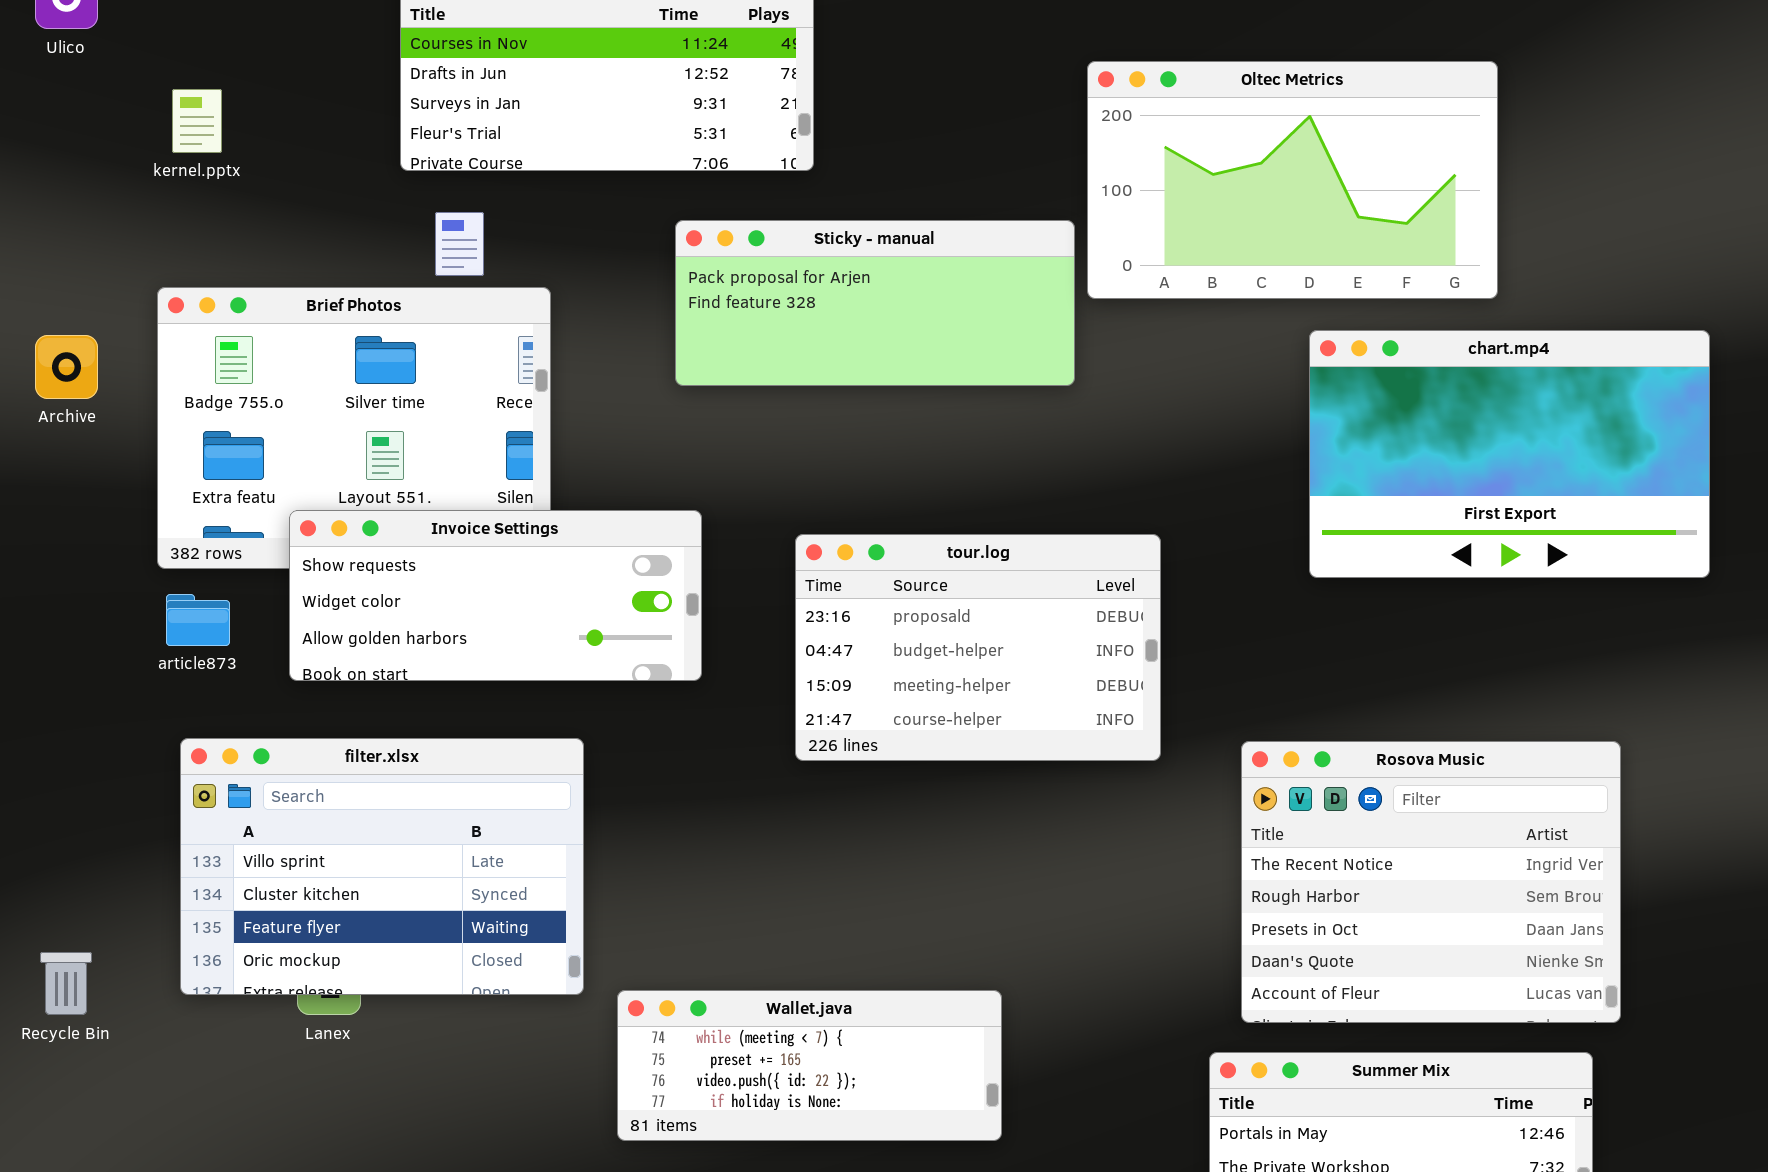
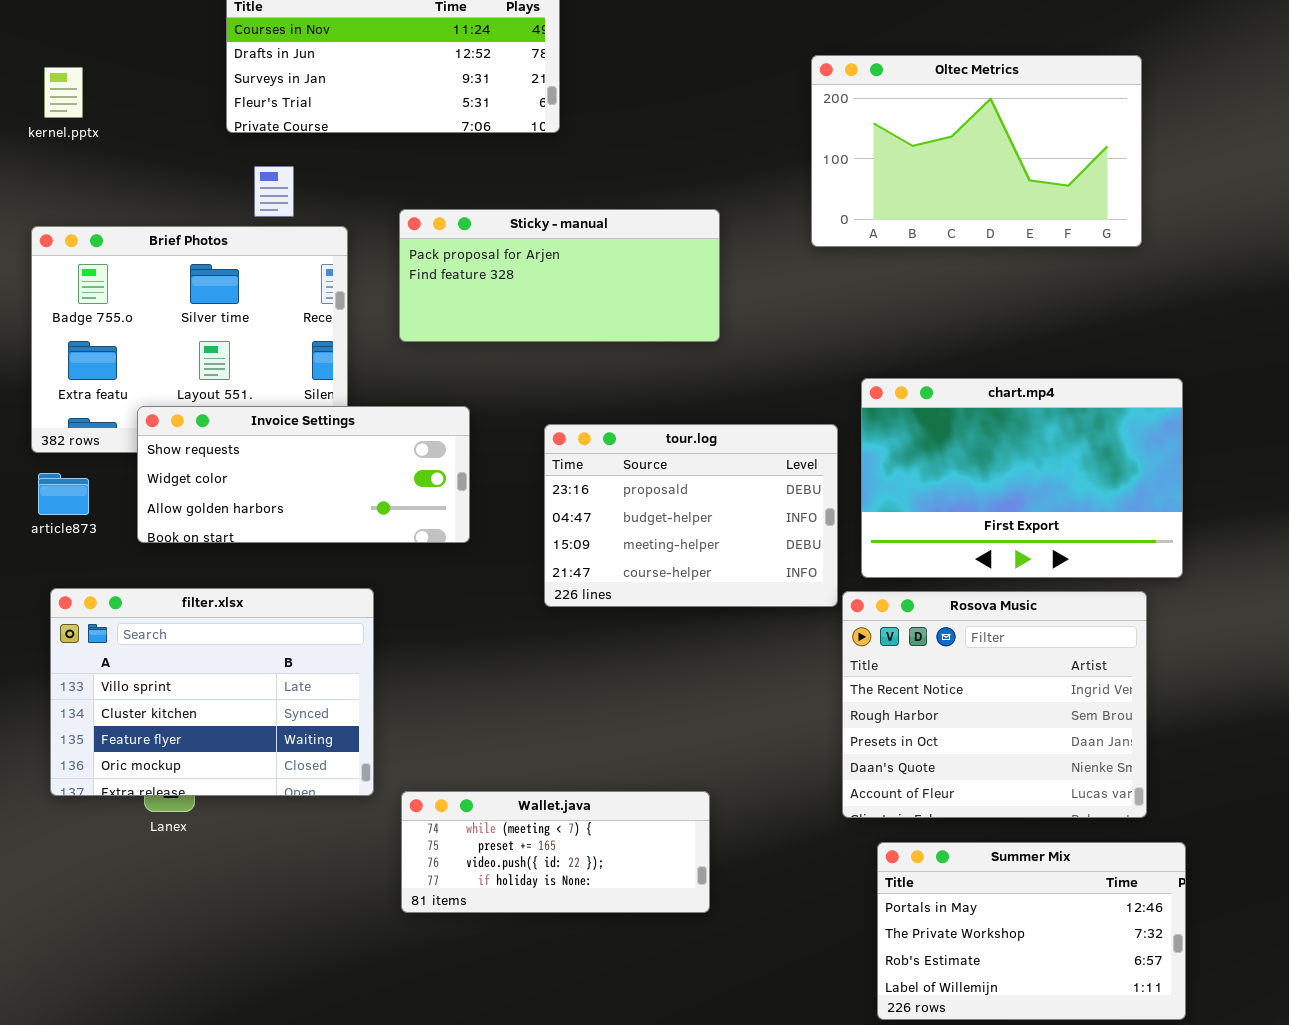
Oltec Metrics: [1087,61,1498,299] -> [811,55,1142,247], moved
Sticky - manual: [675,220,1075,386] -> [399,209,720,342], moved
chart.mp4: [1309,330,1710,578] -> [861,378,1183,578], moved
Rosova Music: [1241,741,1621,1023] -> [842,591,1147,818], moved

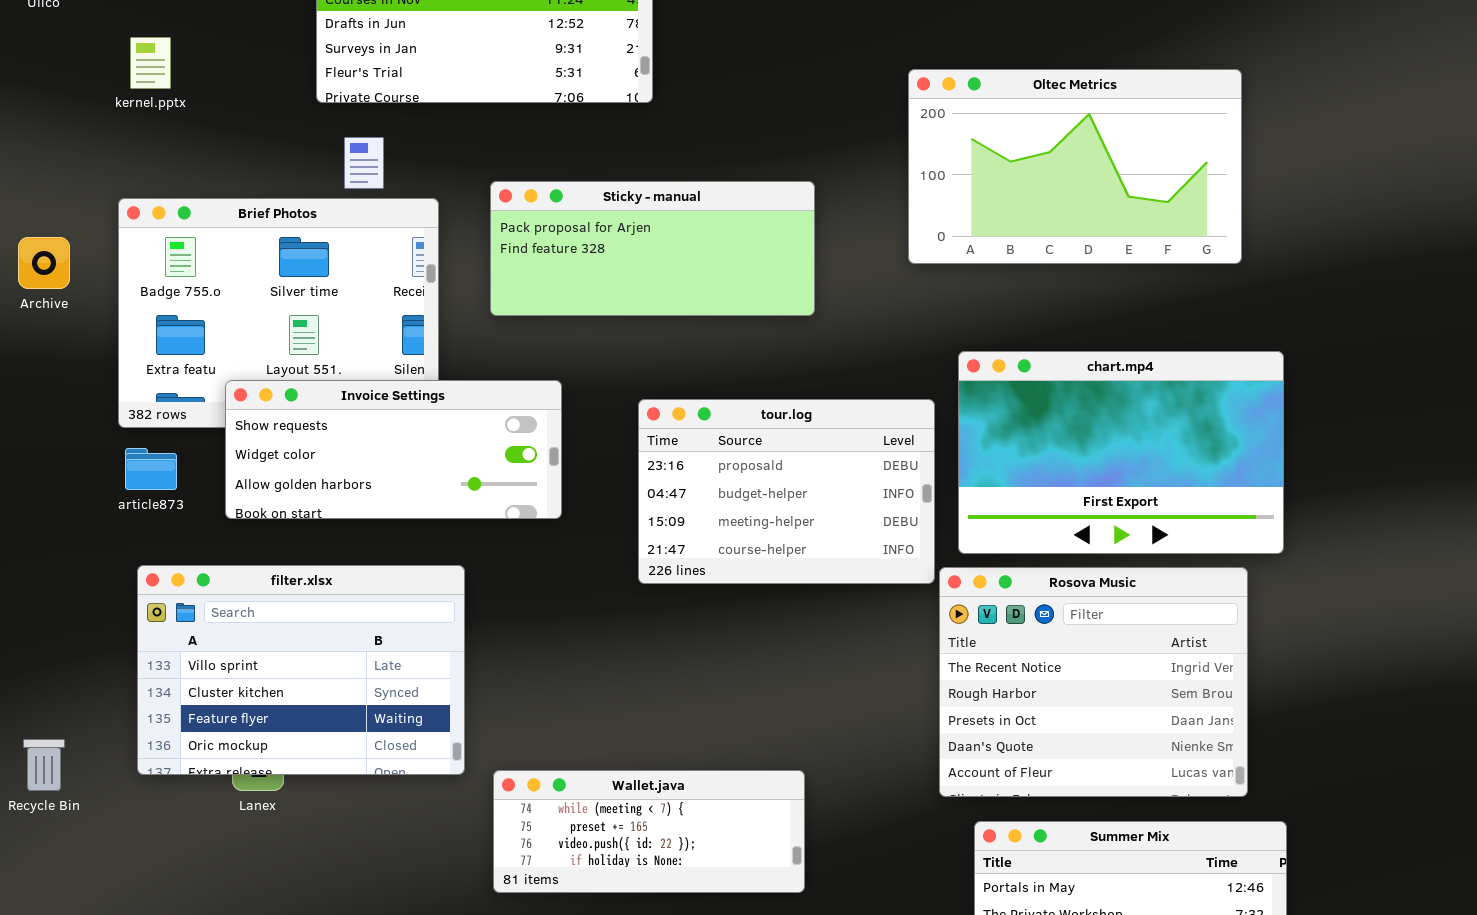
Oltec Metrics: [811,55,1142,247] -> [908,69,1242,264], moved

